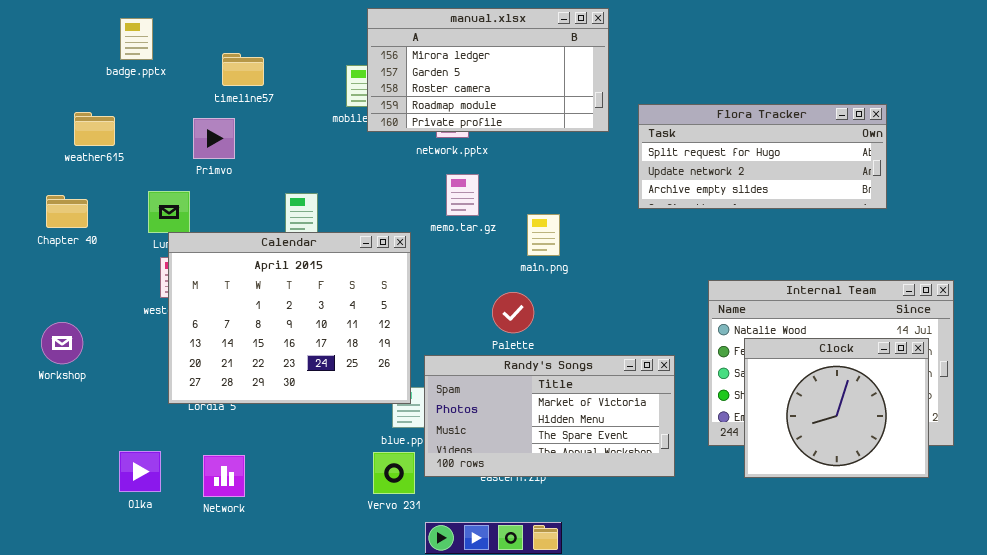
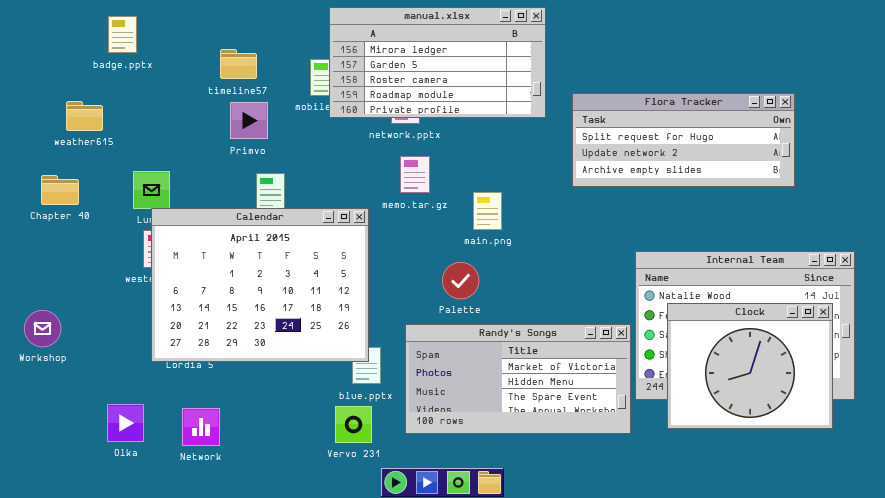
timeline57: [222,53,264,86] -> [220,49,257,79], moved
Primvo: [193,118,235,159] -> [230,102,268,139], moved
Workshop: [41,322,83,364] -> [24,310,61,347], moved
Randy's Songs: [424,355,675,477] -> [405,324,631,434], moved

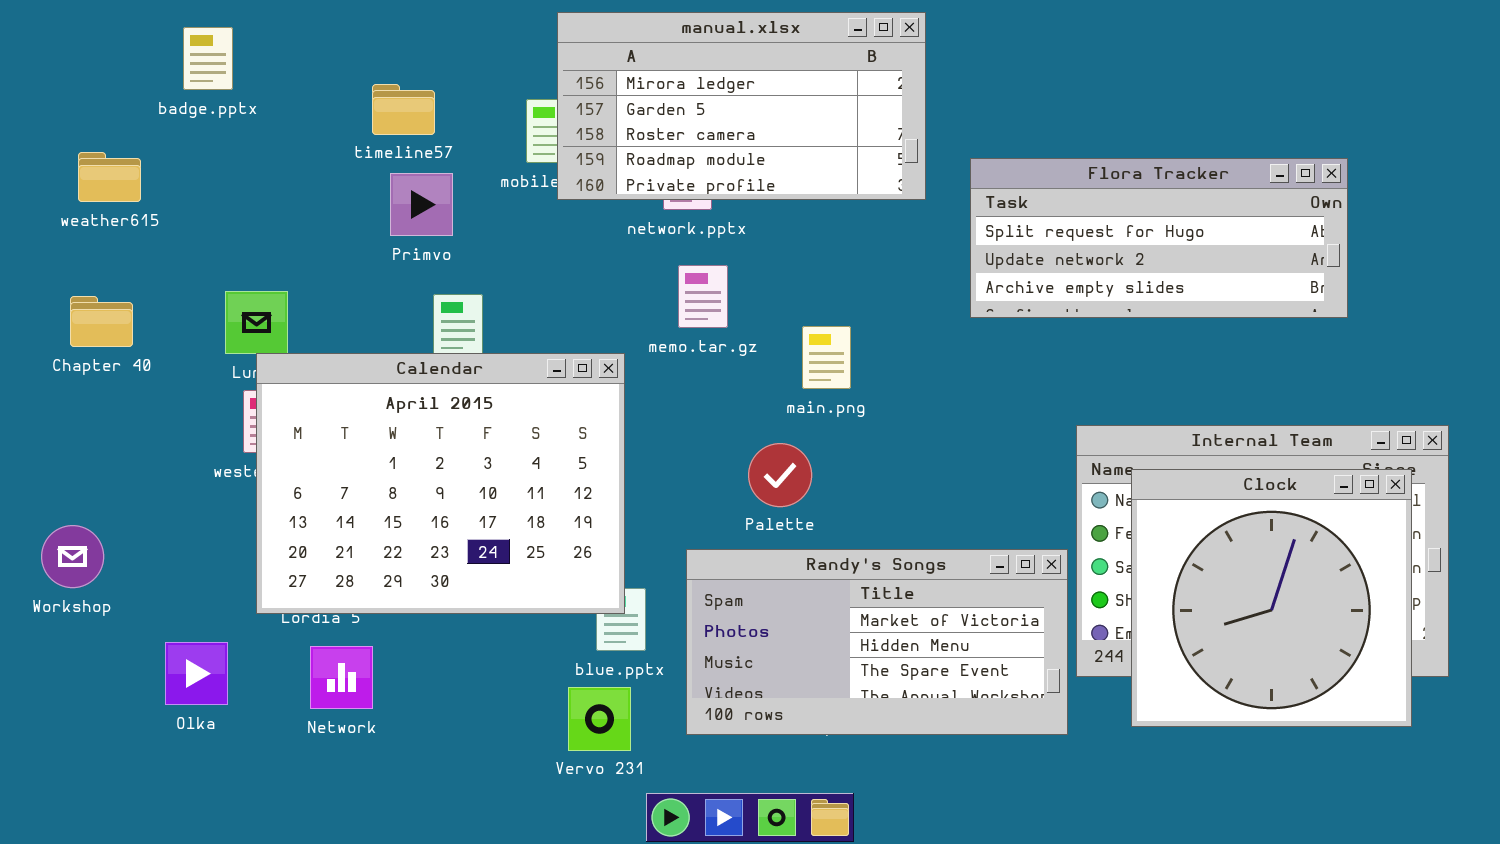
weather615: [66,101,103,131] -> [78,152,141,202], moved
Clock: [667,303,833,429] -> [1131,469,1412,727], resized
Olka: [107,404,144,442] -> [165,642,228,705], moved
Network: [182,408,220,446] -> [310,646,373,709], moved

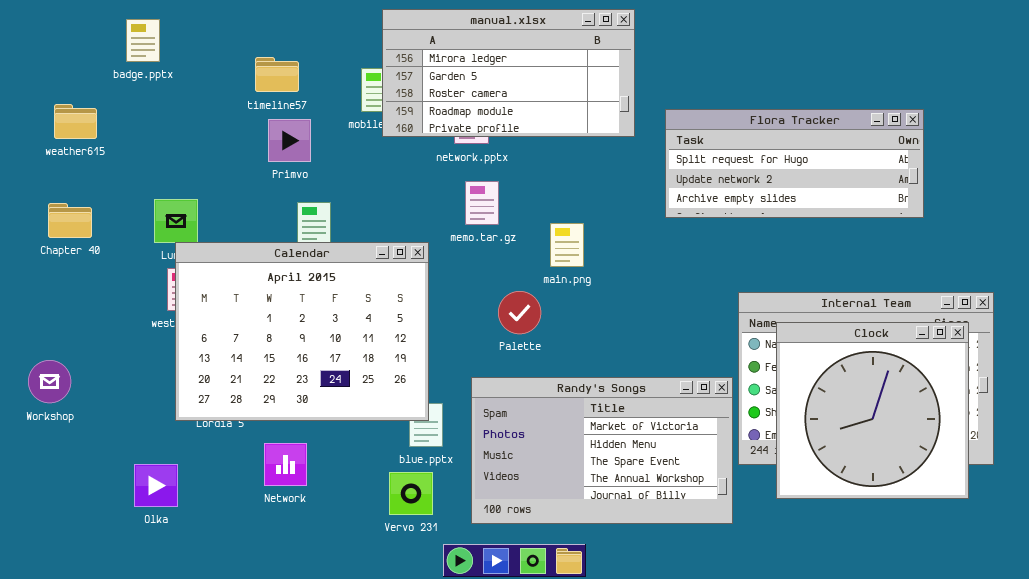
Palette: [748,443,812,507] -> [498,291,541,334], moved
Randy's Songs: [686,549,1068,735] -> [471,377,733,524], resized
Olka: [165,642,228,705] -> [134,464,178,507], moved
Network: [310,646,373,709] -> [264,443,307,486], moved

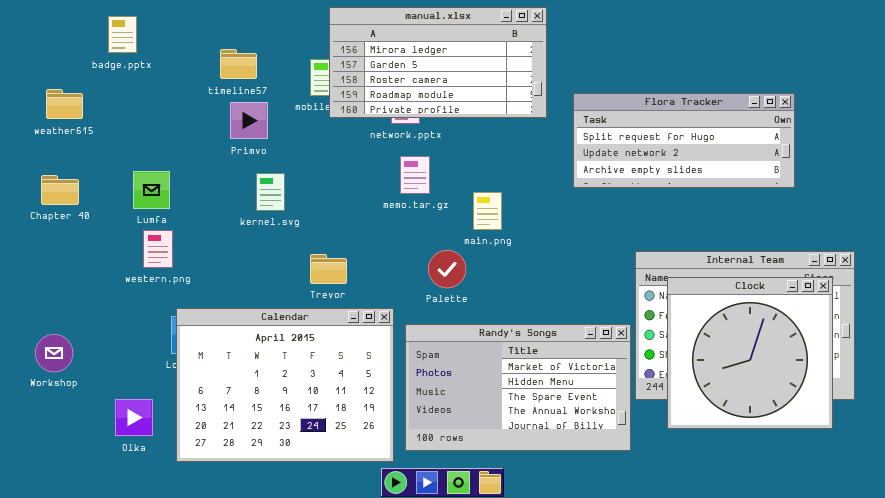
Calendar: [175,242,429,421] -> [176,308,394,462], moved
Workshop: [28,360,71,403] -> [35,334,73,372], moved

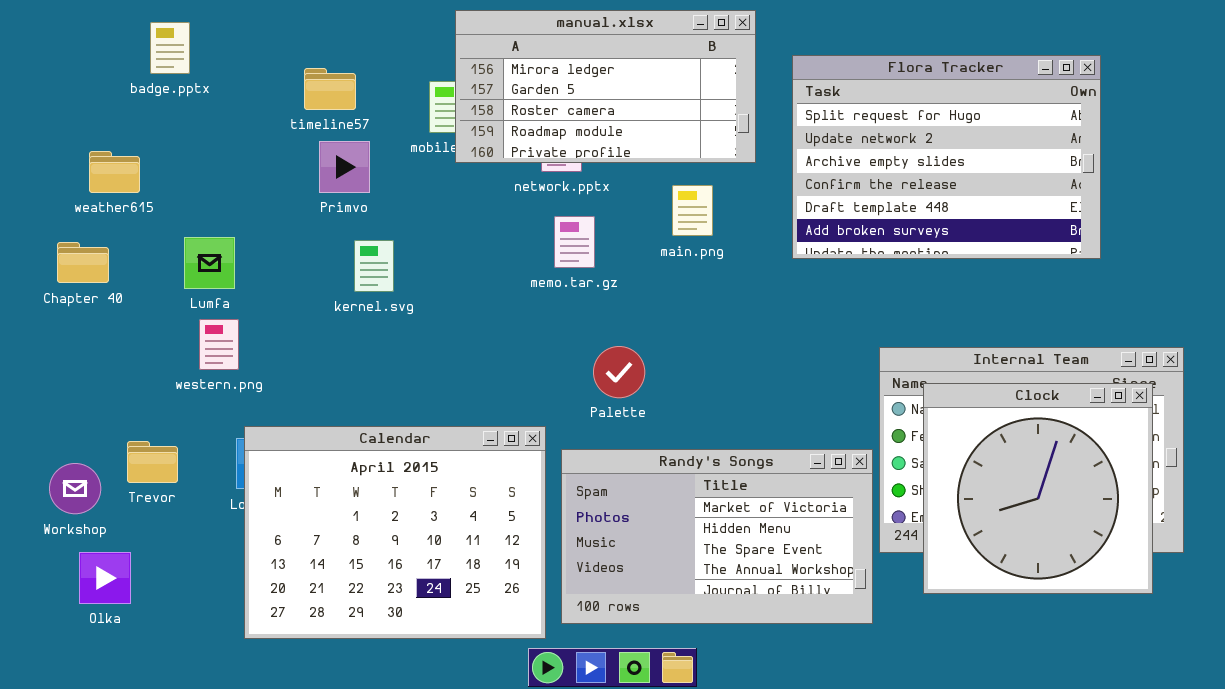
weather615: [46,89,83,119] -> [89,151,140,193], moved
Flora Tracker: [573,93,795,188] -> [792,55,1101,259], resized
main.png: [473,192,502,230] -> [672,185,713,236], moved
Trevor: [310,254,347,284] -> [127,441,178,483], moved
Olka: [115,399,153,436] -> [79,552,131,604], moved

